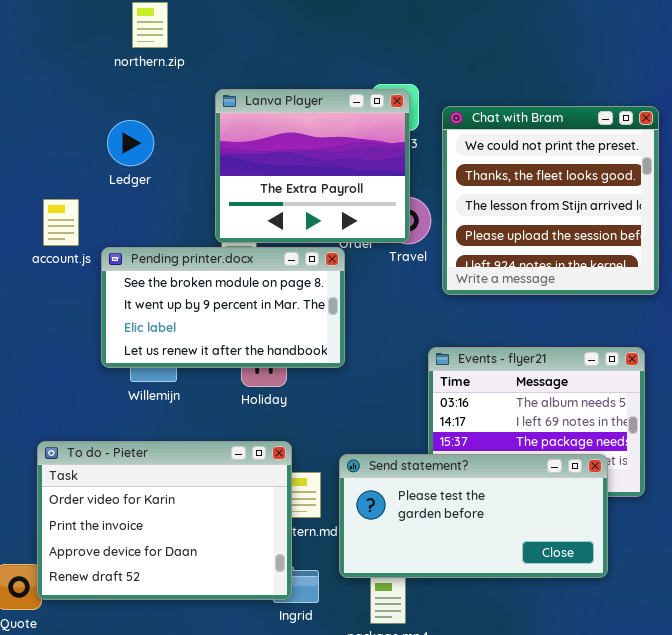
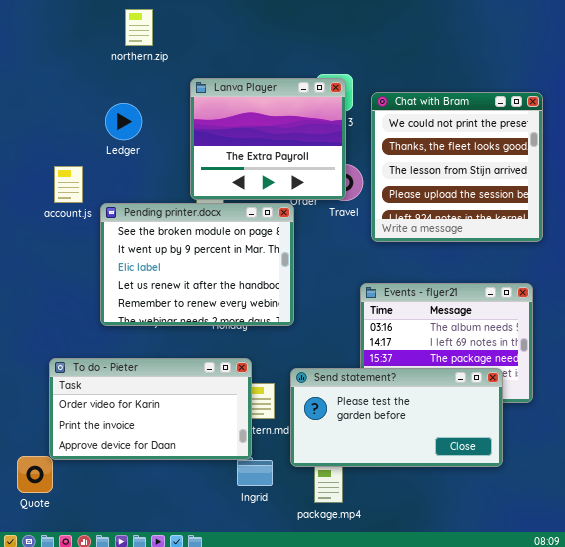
Pending printer.docx: [101,247,345,368] -> [100,203,294,326], resized
To do - Pieter: [37,441,292,600] -> [49,358,252,460], resized

